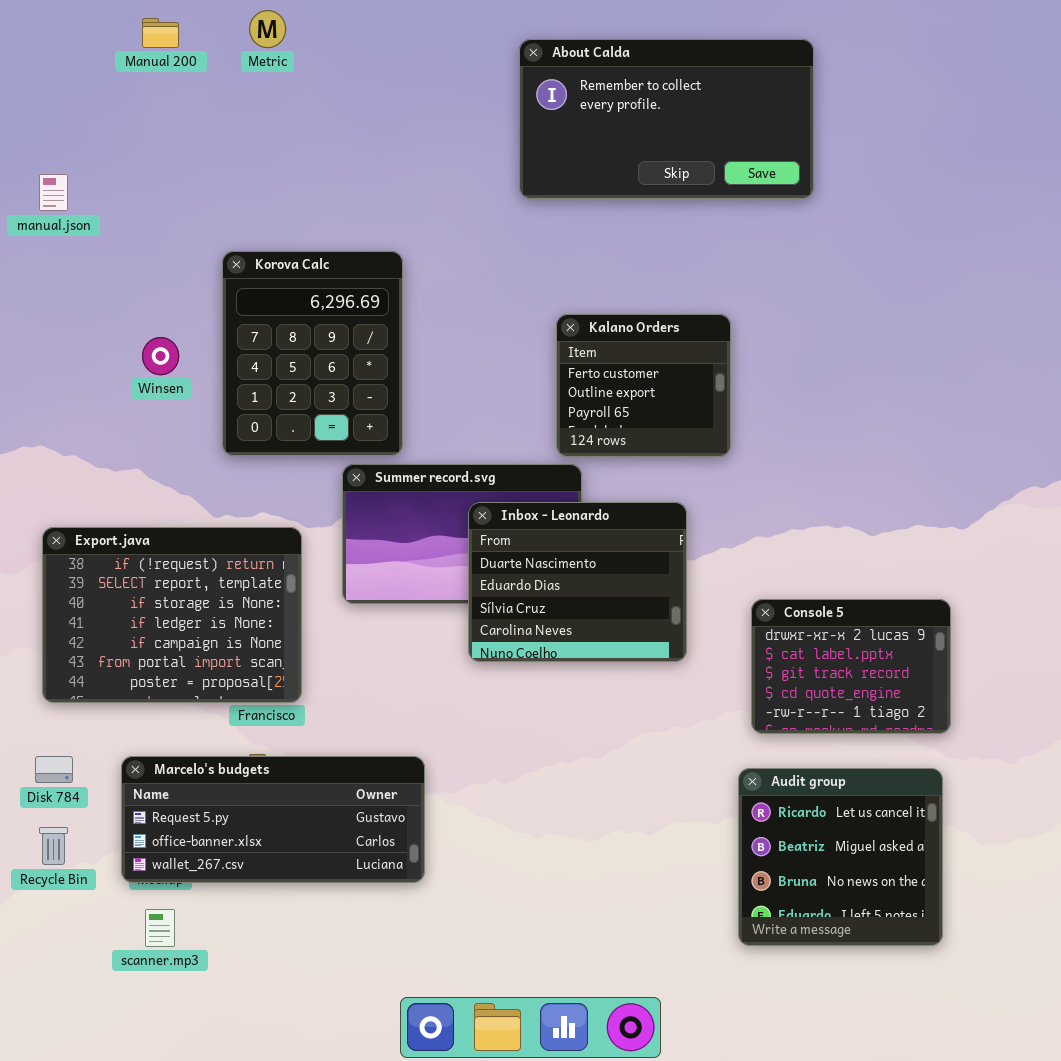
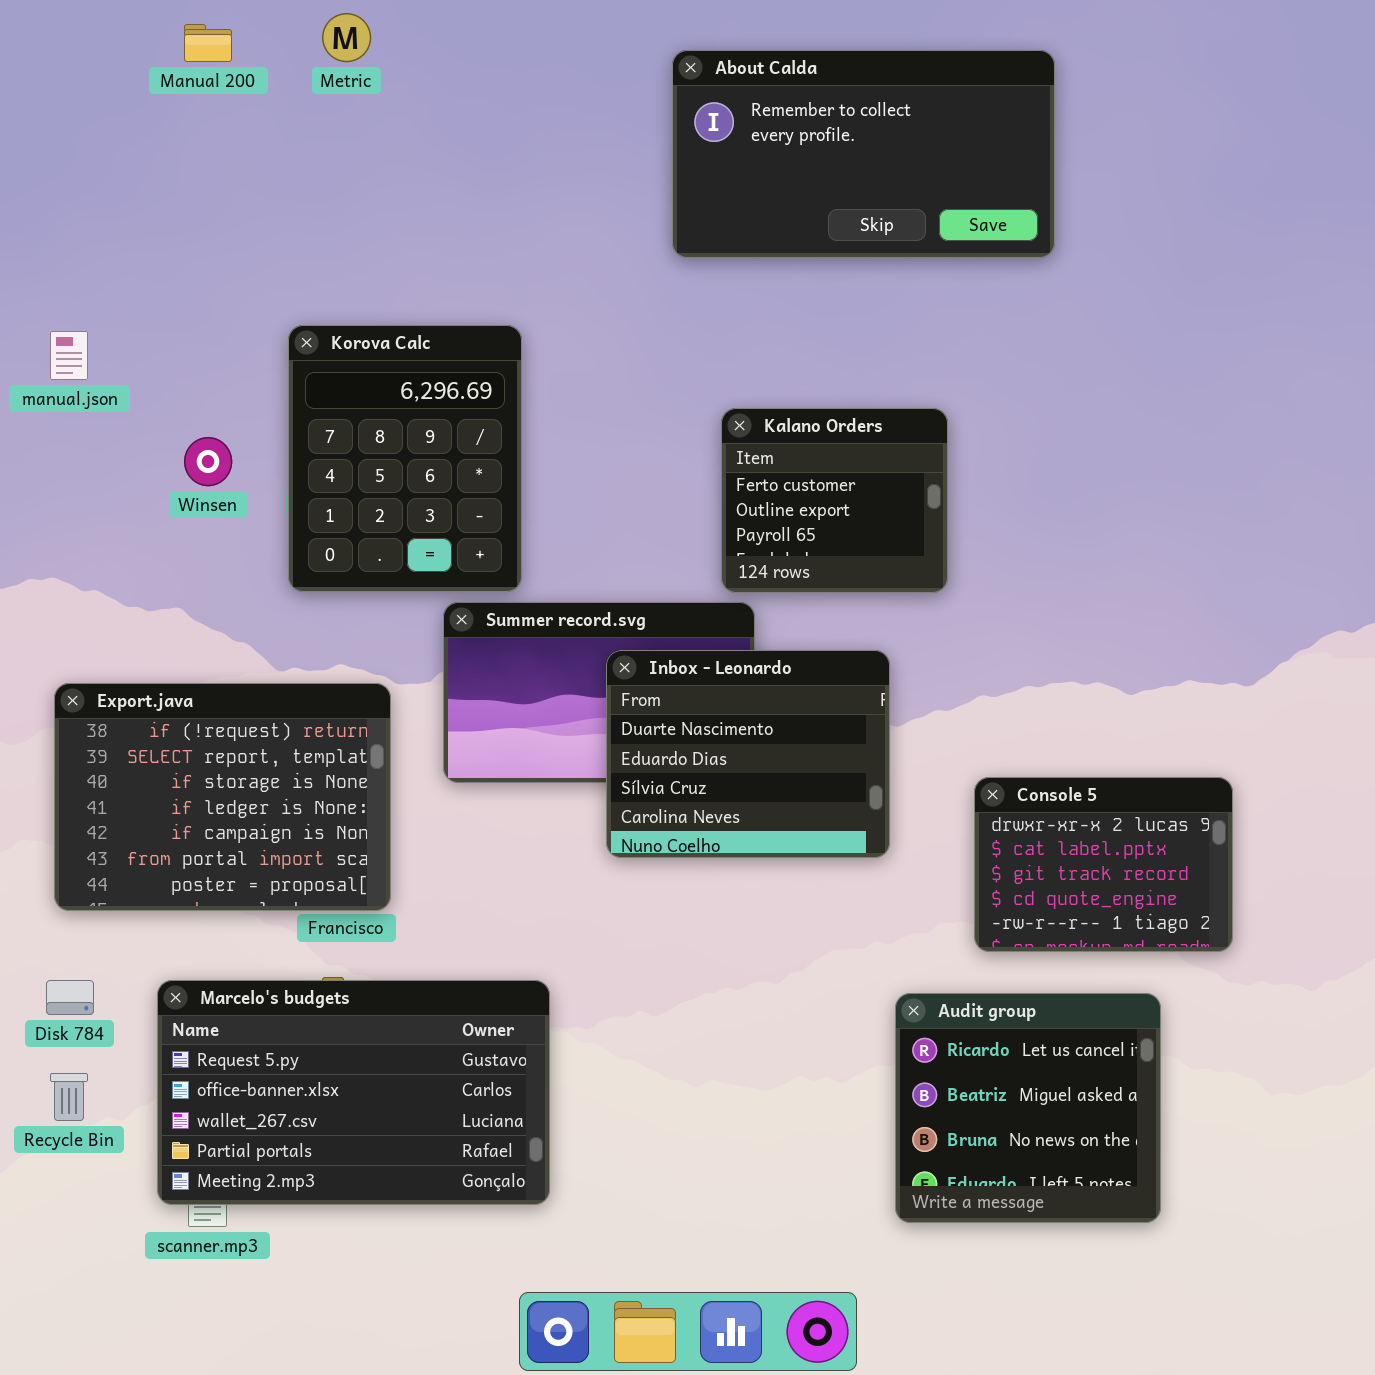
manual.json: [39,174,68,211] -> [50,331,88,380], moved
Marcelo's budgets: [121,756,425,883] -> [157,980,550,1205], resized
Audit group: [738,768,943,946] -> [895,993,1161,1223], moved

